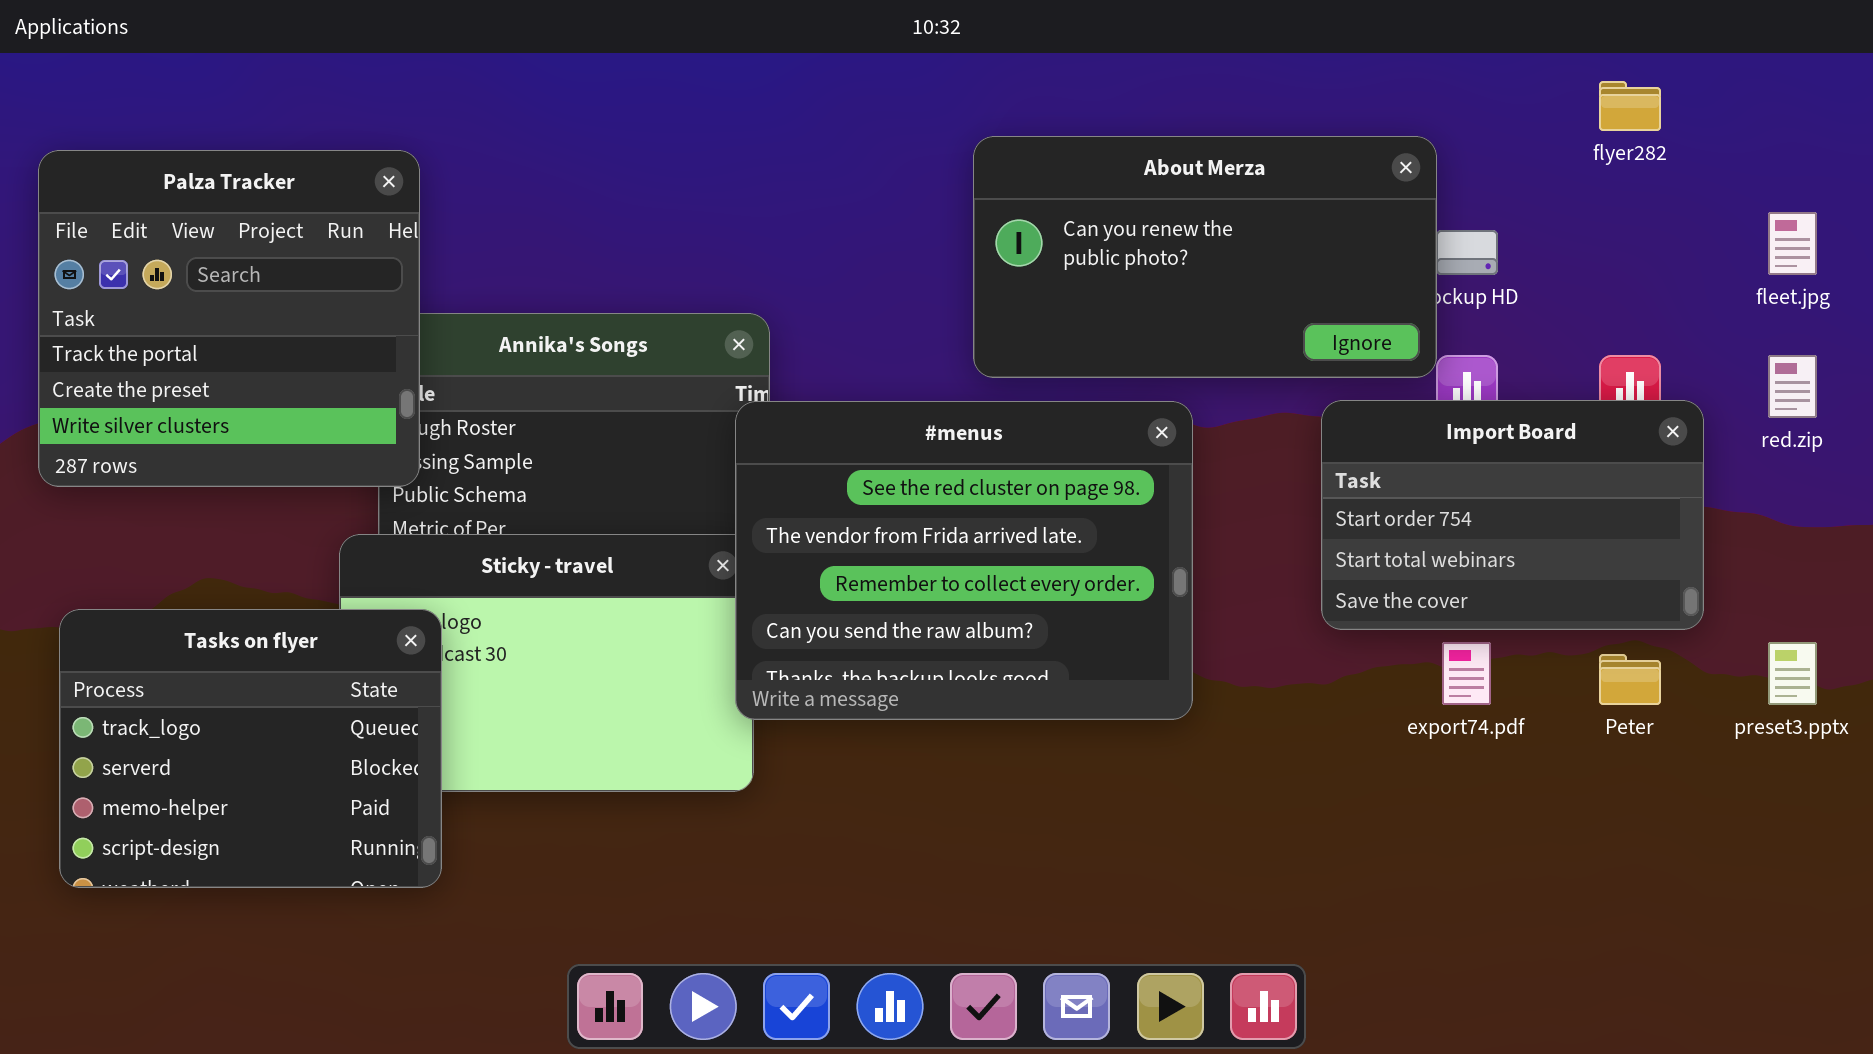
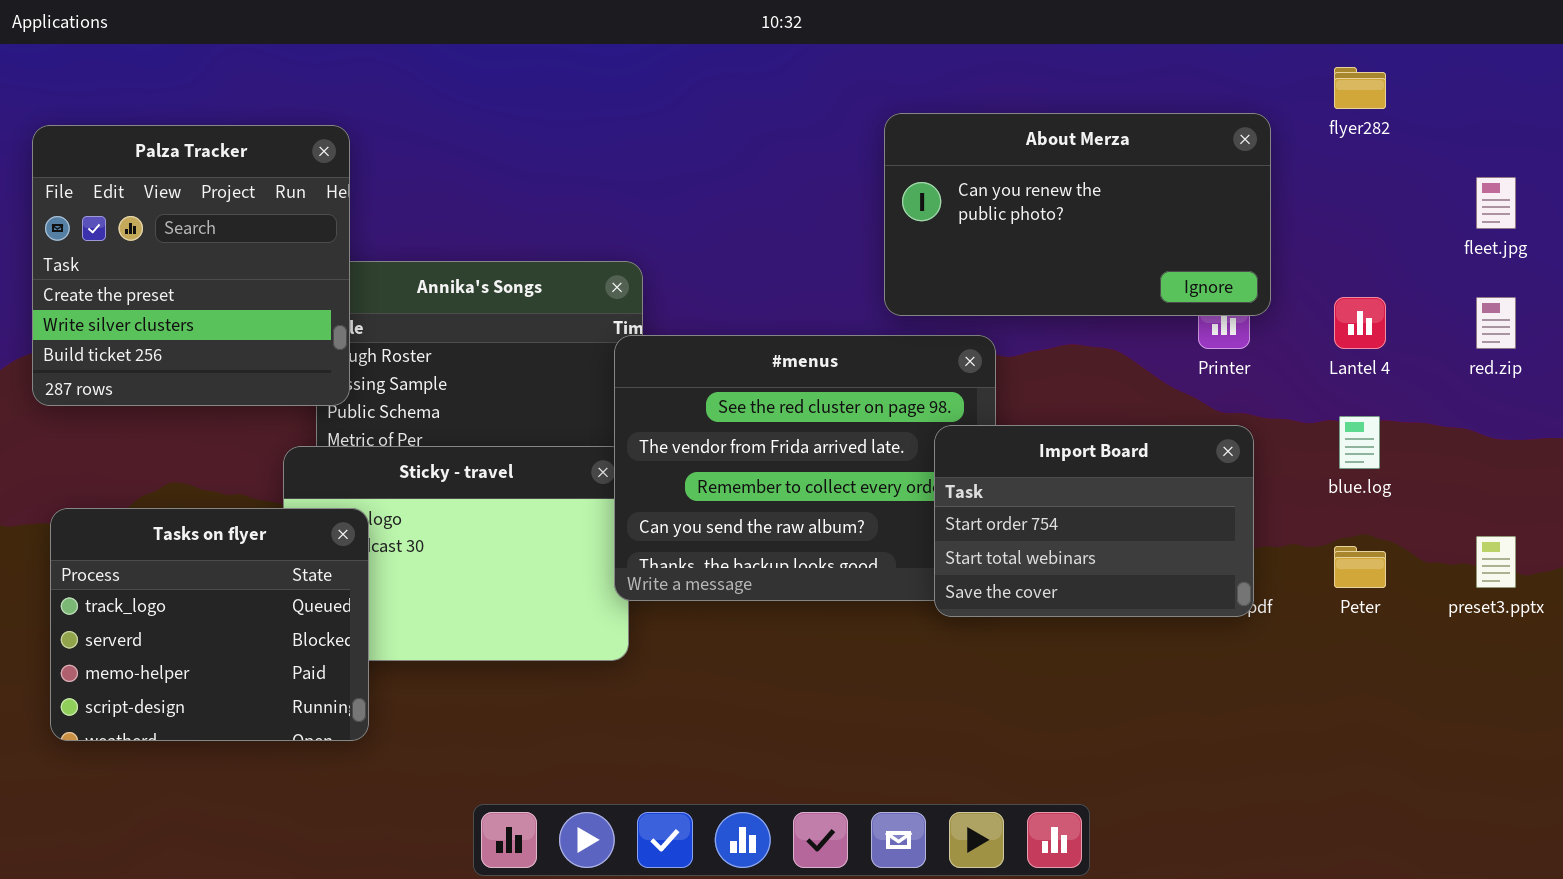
About Merza: [973,136,1437,378] -> [884,113,1271,316], moved
Palza Tracker: [38,150,420,487] -> [32,125,350,406], scrolled down 1 row
Import Board: [1321,400,1704,630] -> [934,425,1254,617], moved

